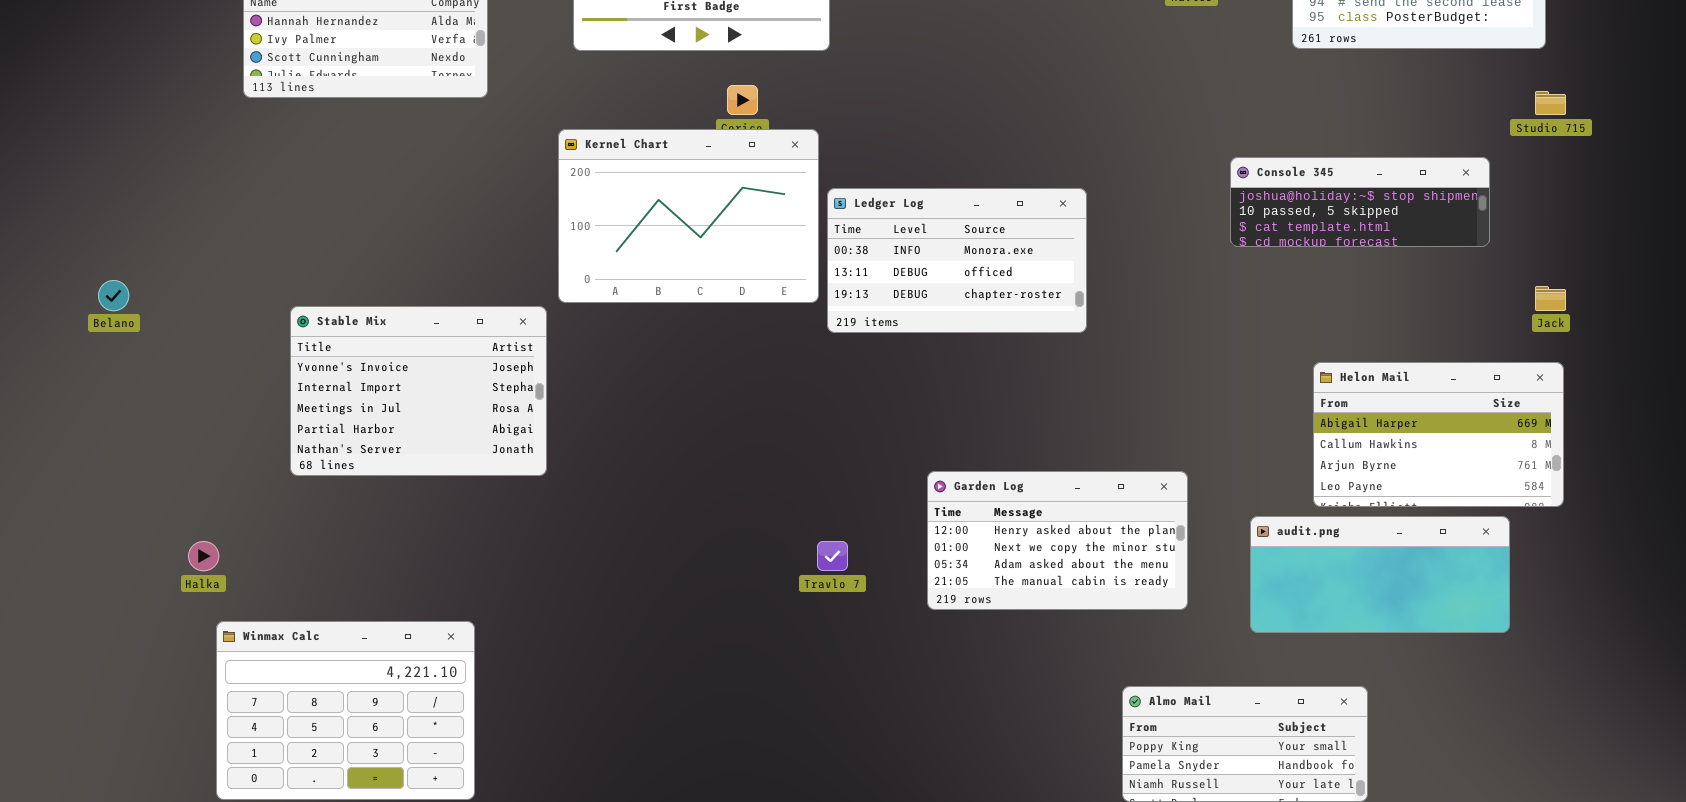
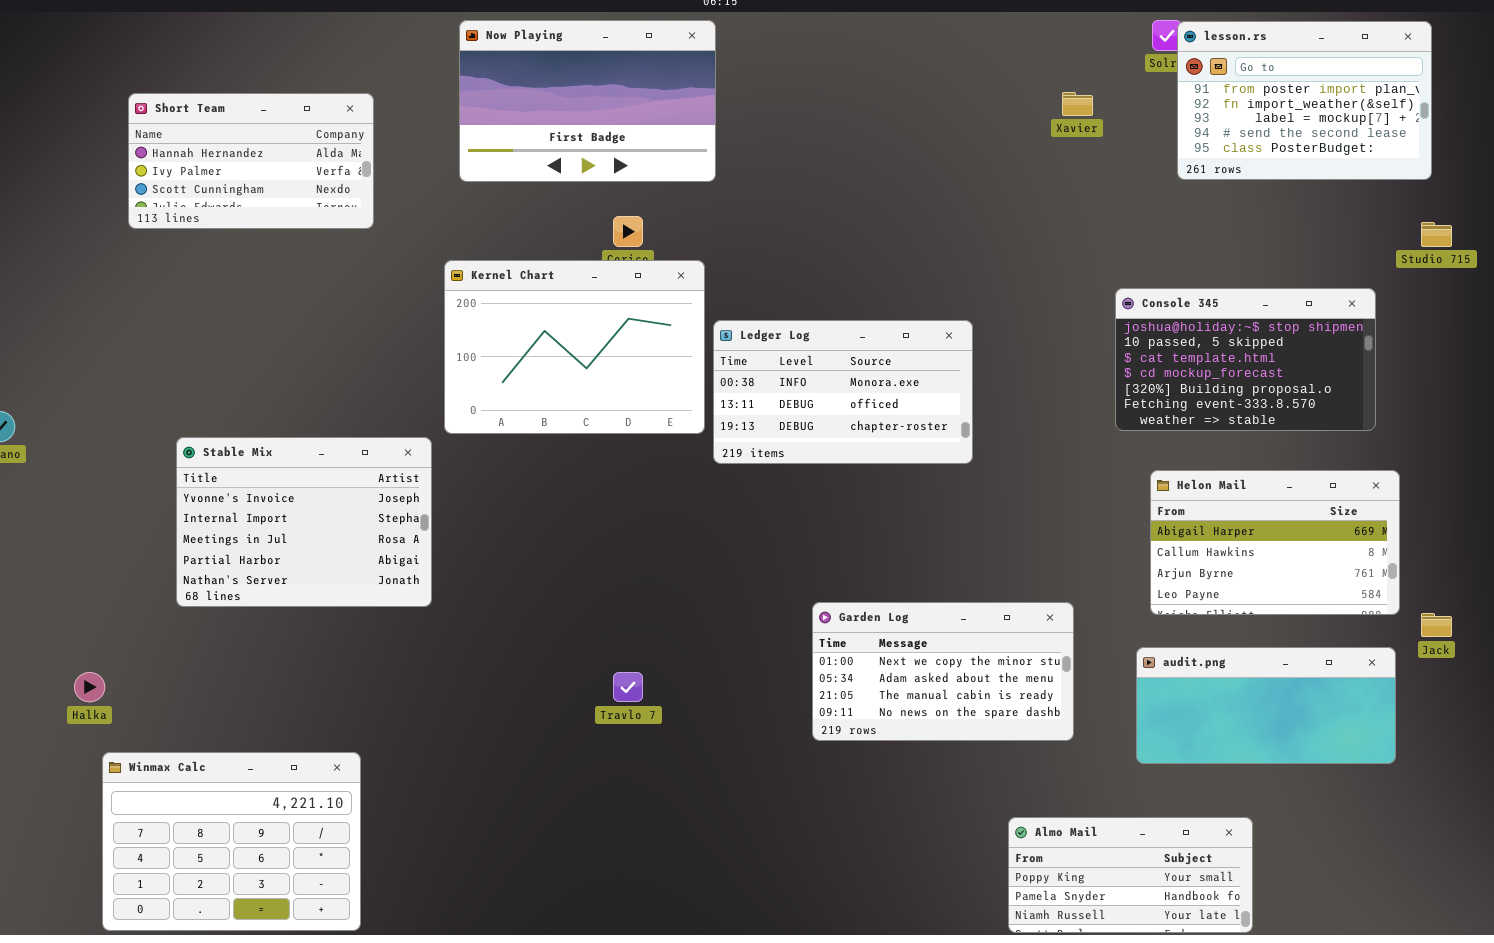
Console 345: [1230,157,1490,247] -> [1115,288,1376,431], resized
Jack: [1535,286,1566,311] -> [1421,613,1452,637], moved
Helon Mail: [1313,362,1564,507] -> [1150,470,1400,615], moved
Garden Log: [927,471,1188,610] -> [812,602,1074,741], scrolled down 1 row
Travlo 7: [817,541,848,571] -> [613,672,643,702], moved

